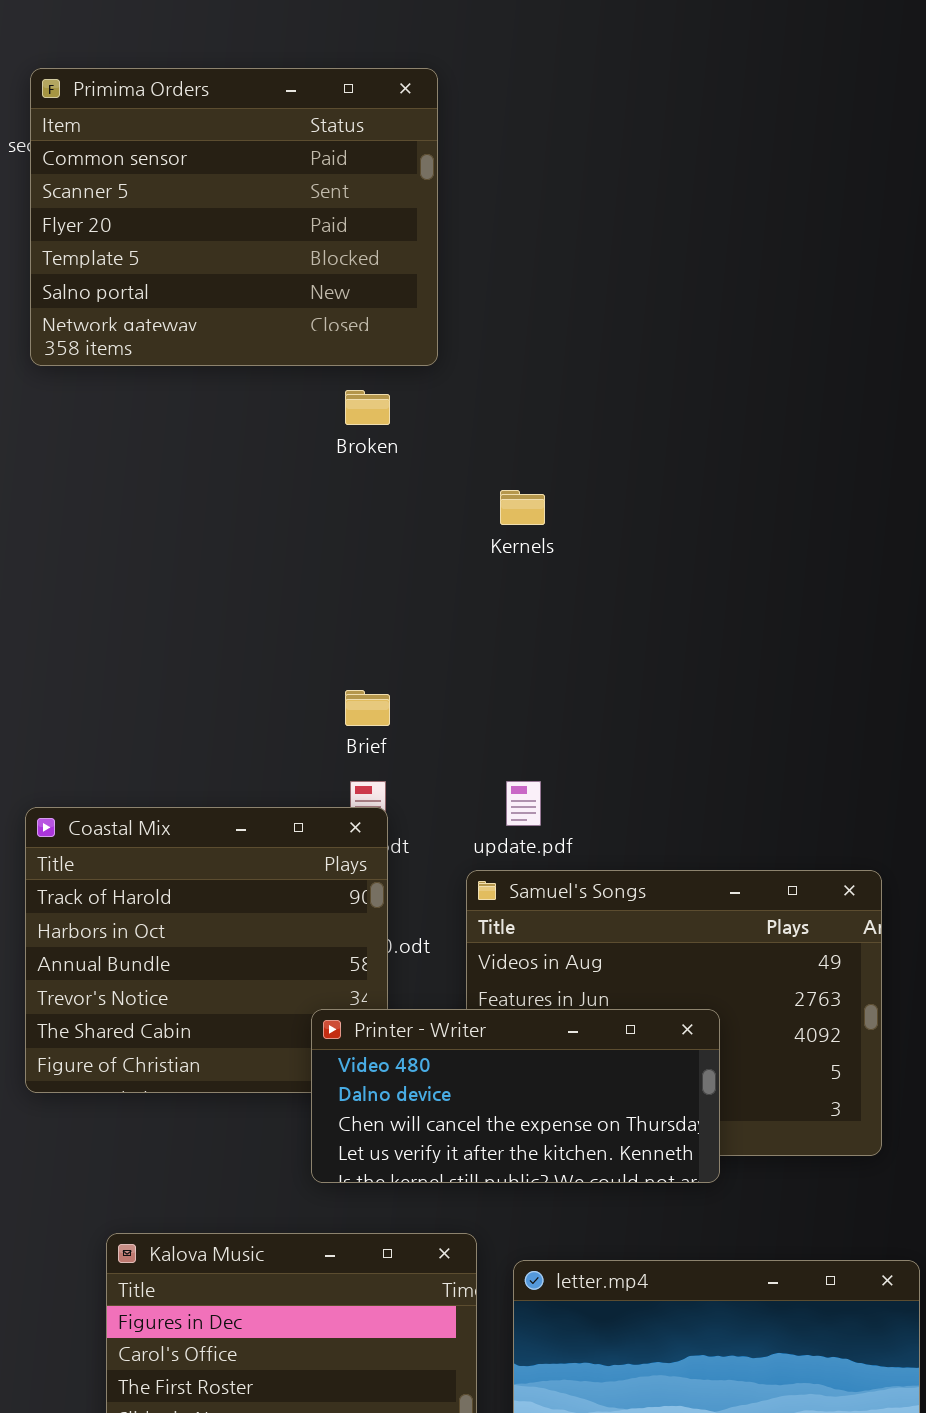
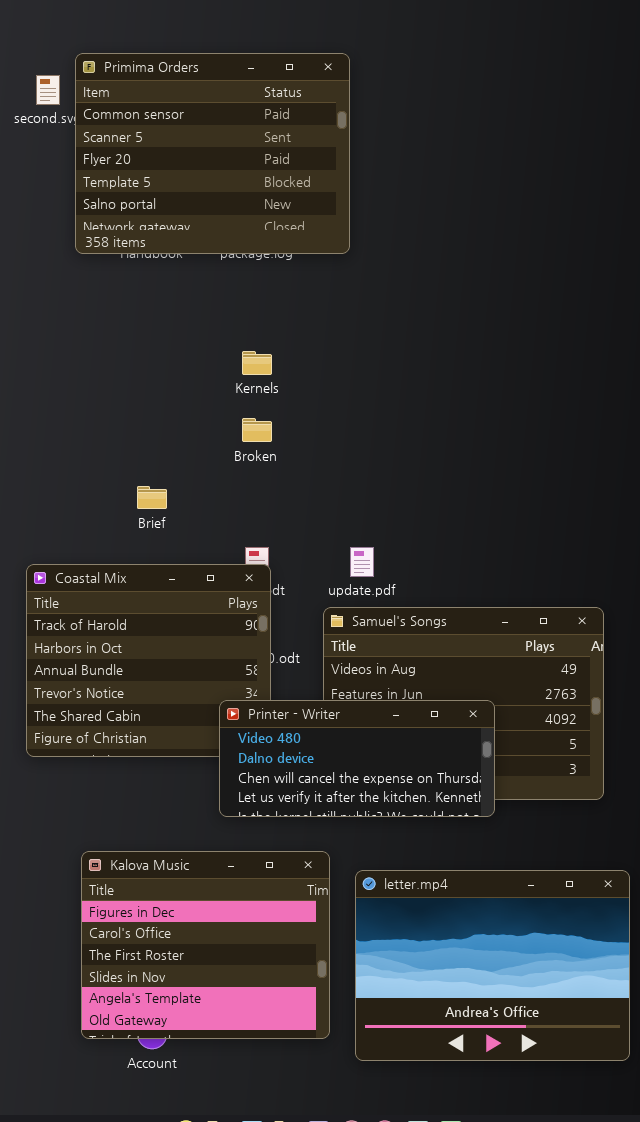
Primima Orders: [30,68,438,366] -> [75,53,350,254], moved
Broken: [345,390,390,425] -> [242,418,272,442], moved
Kernels: [500,490,545,525] -> [242,351,272,375], moved
Brief: [345,690,390,726] -> [137,486,167,509], moved

